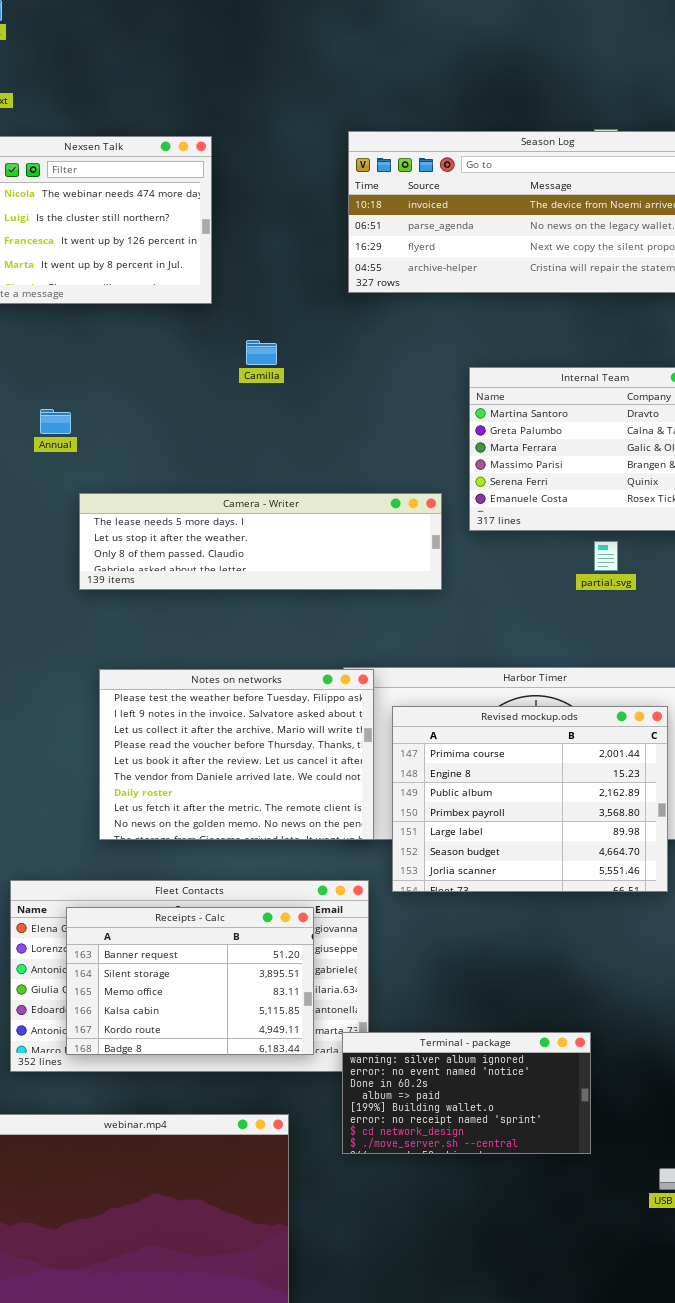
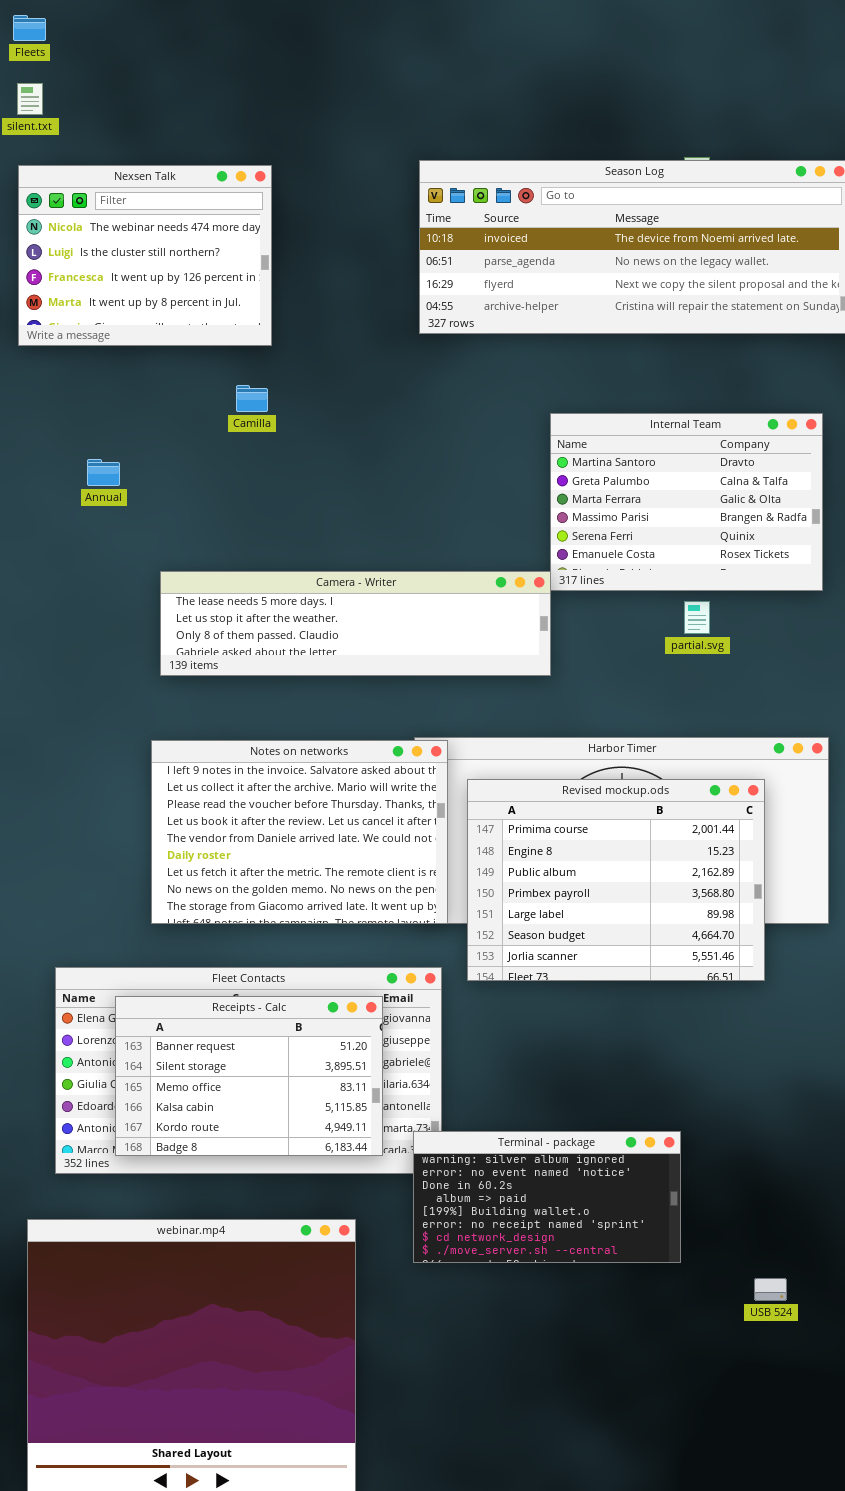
Camilla: [246,340,277,365] -> [236,385,268,412], moved
Camera - Writer: [79,493,442,590] -> [160,571,551,676], moved
Notes on networks: [99,669,374,840] -> [151,740,448,924], scrolled down 1 row

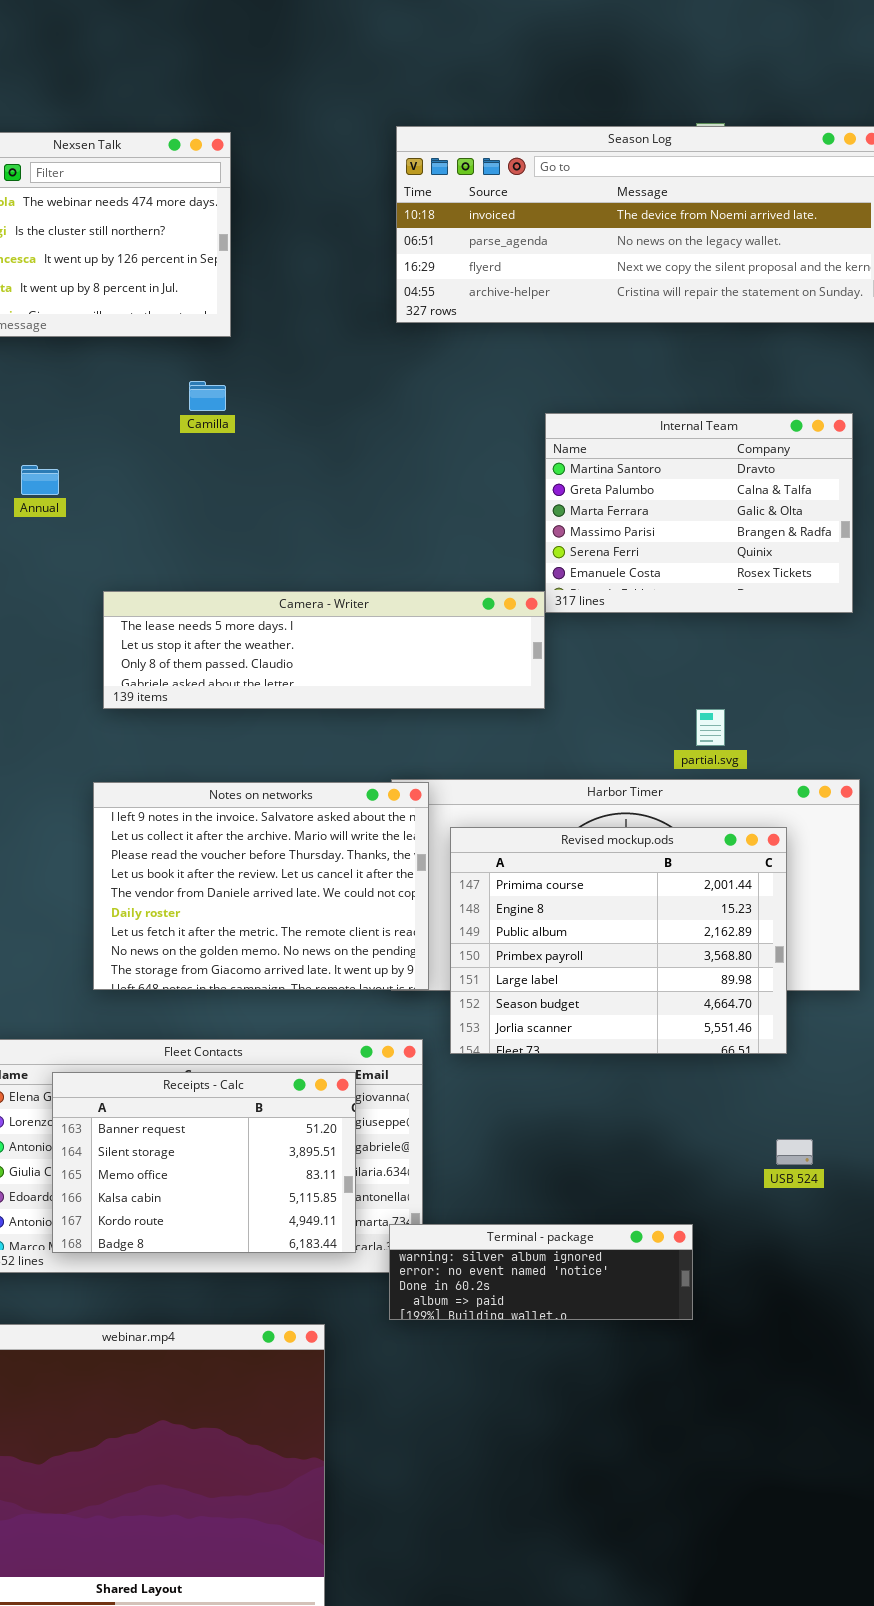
partial.svg: [684,601,710,634] -> [696,709,725,746], moved
Terminal - package: [413,1131,681,1263] -> [389,1224,693,1320], resized
USB 524: [754,1278,787,1301] -> [776,1139,813,1165], moved

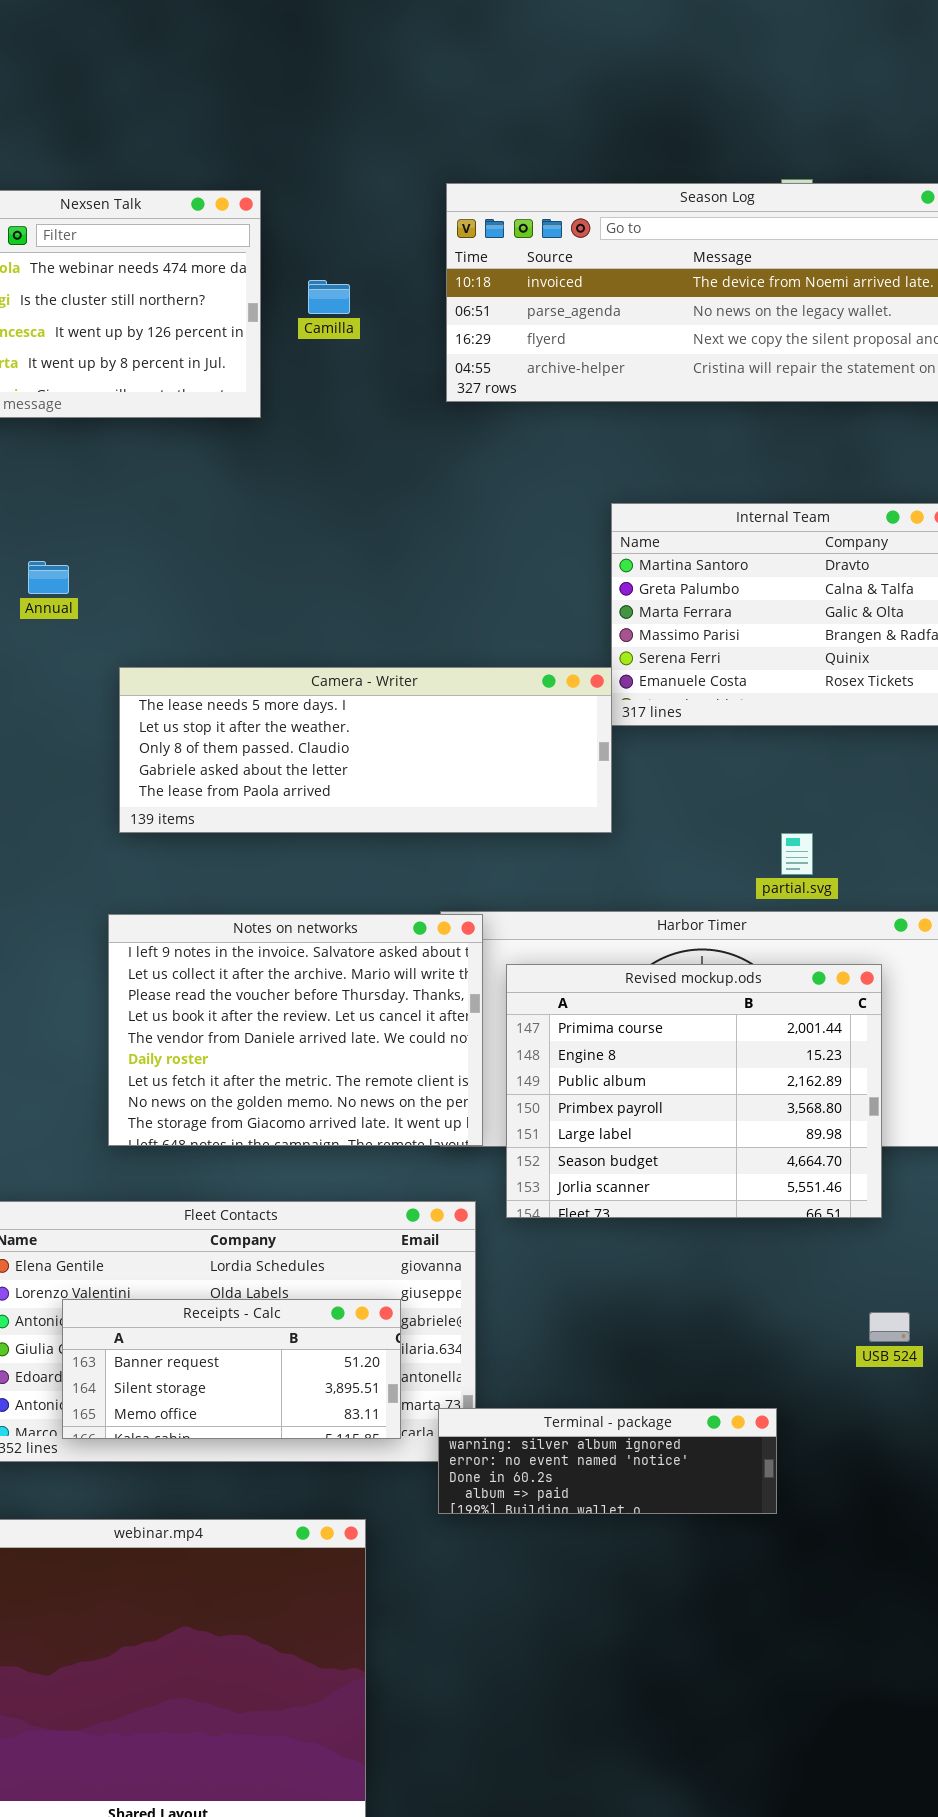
Camilla: [189,381,226,411] -> [308,280,350,314], moved
Camera - Writer: [103,591,545,709] -> [119,667,612,833], resized
Receipts - Calc: [52,1072,356,1253] -> [62,1299,401,1439], resized

